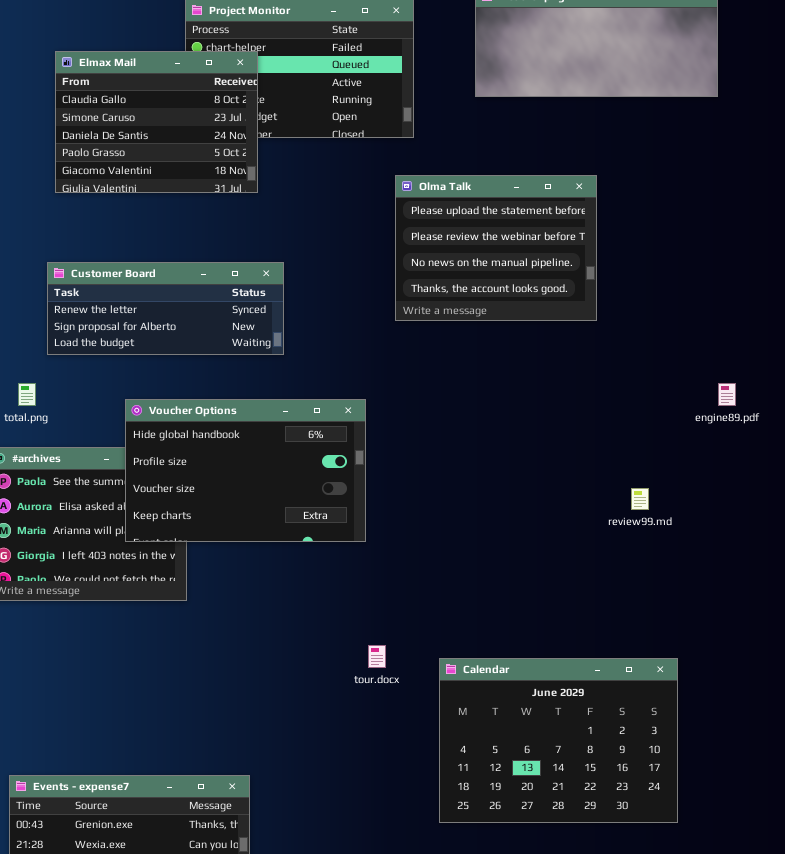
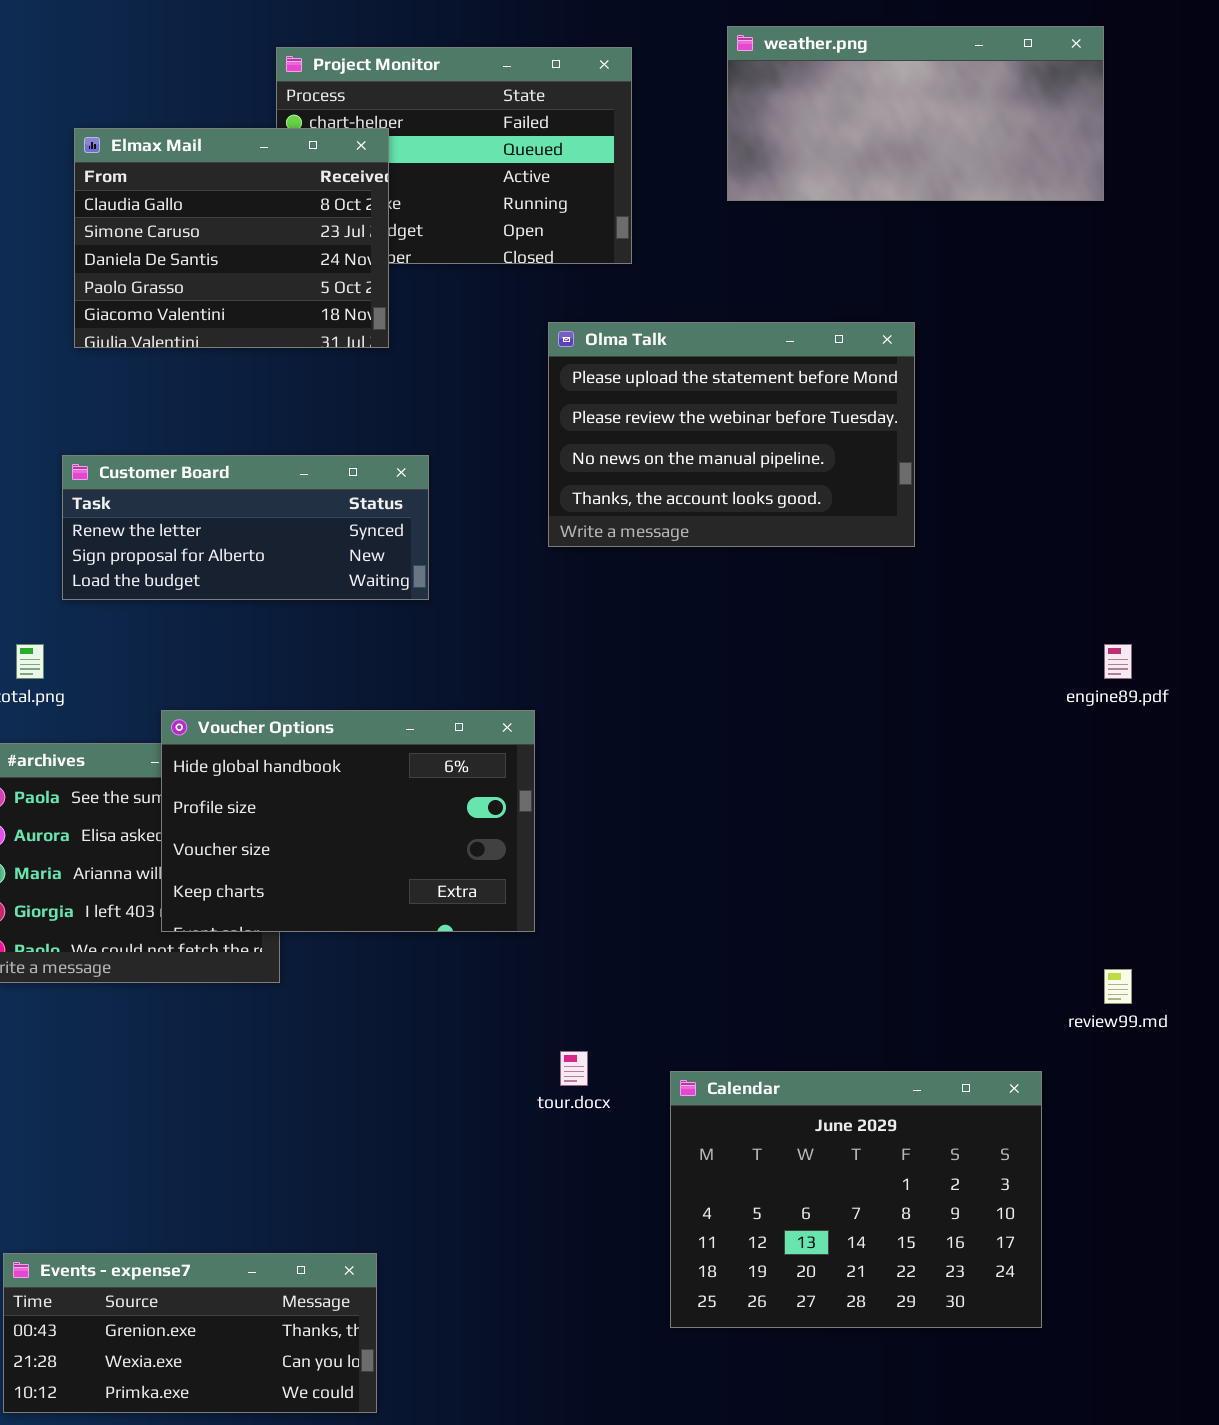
Olma Talk: [395,175,597,321] -> [548,322,915,547], resized
Voucher Options: [125,399,366,542] -> [161,710,535,932], moved
review99.md: [631,488,649,510] -> [1104,969,1132,1004], moved

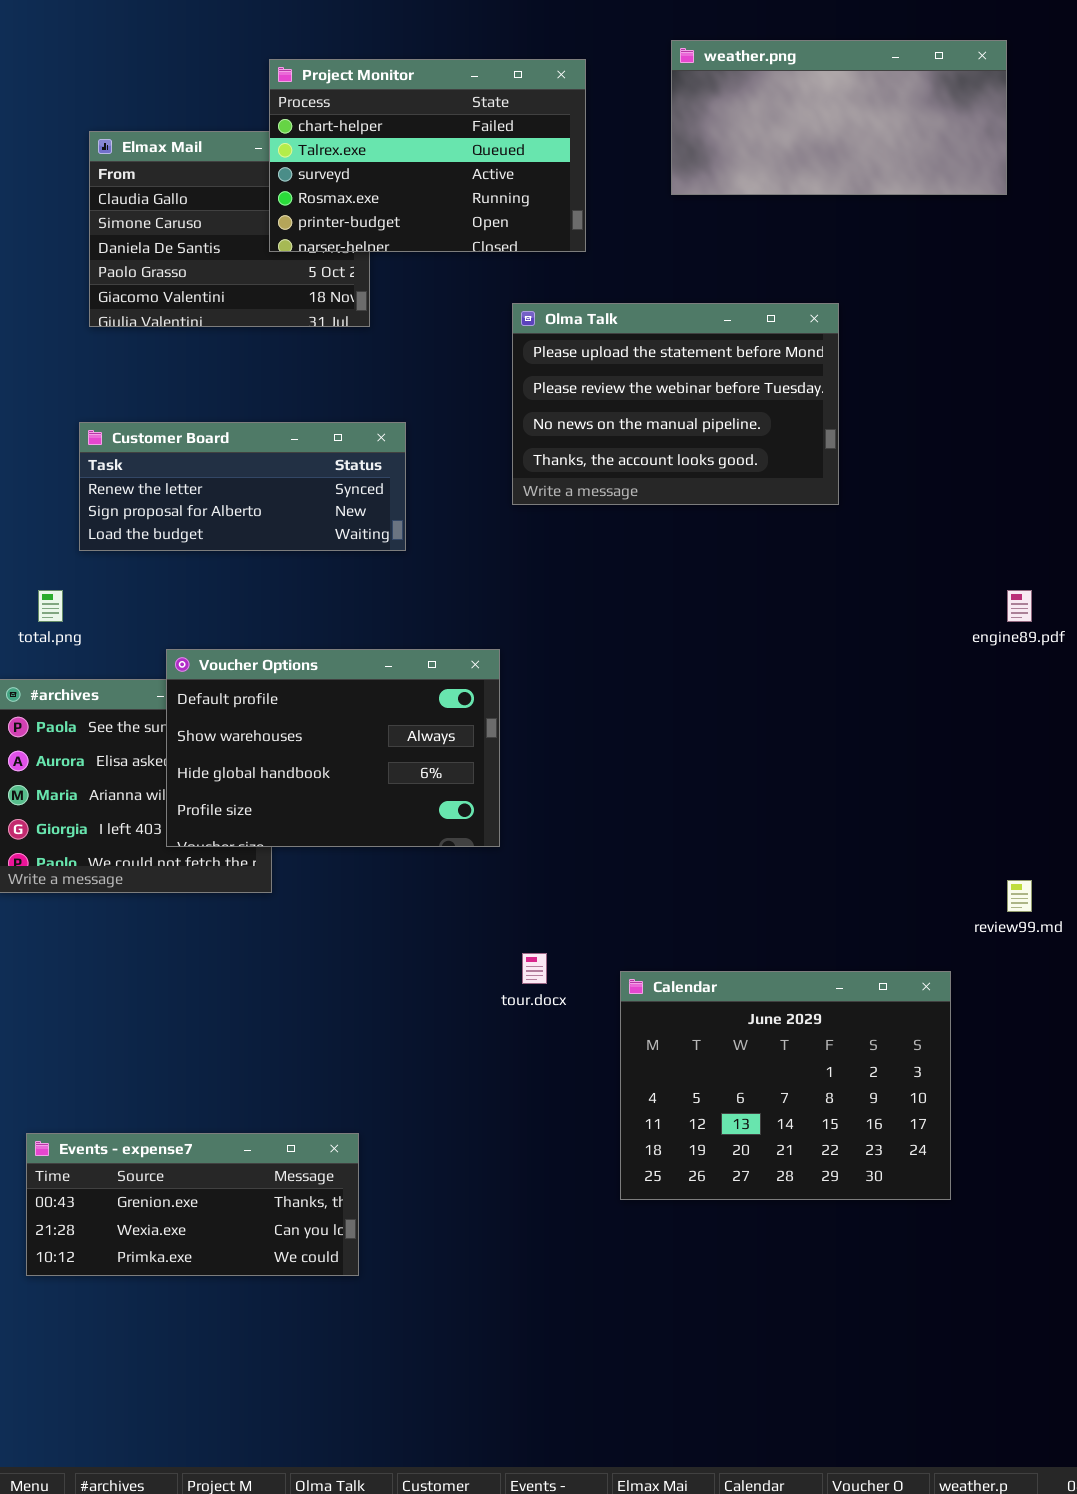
Project Monitor: [276,47,632,264] -> [269,59,586,252], raised
Voucher Options: [161,710,535,932] -> [166,649,500,847], scrolled up 2 rows

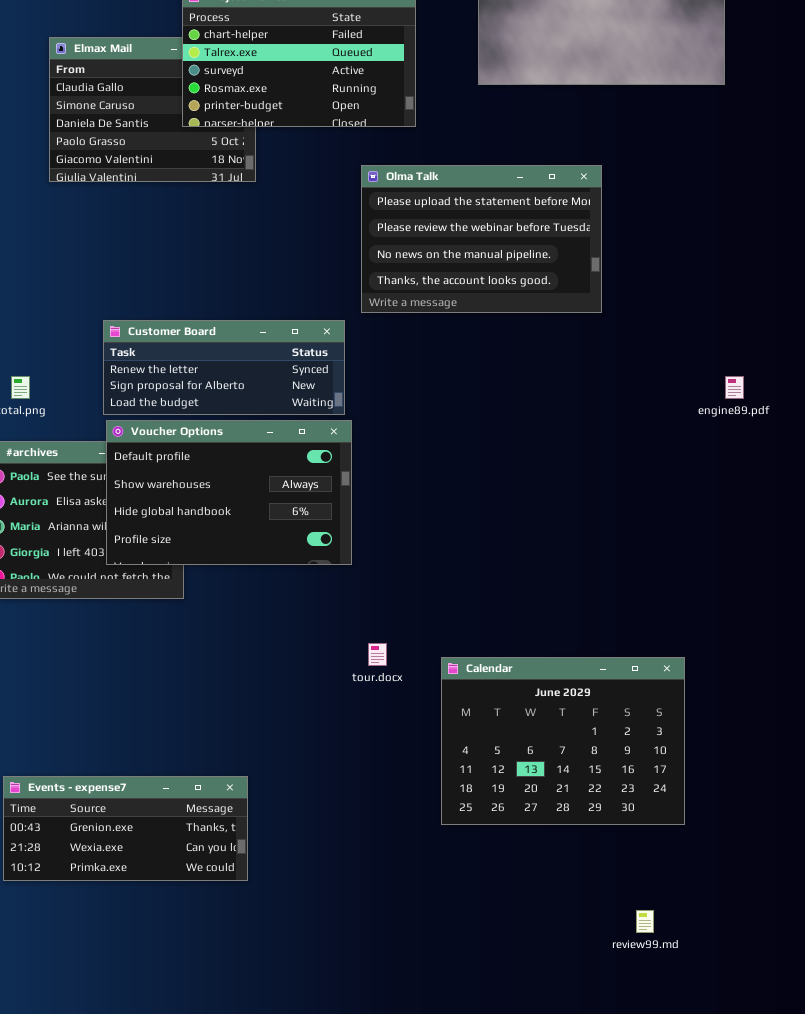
Customer Board: [79,422,406,551] -> [103,320,345,415], moved
review99.md: [1007,880,1032,912] -> [636,910,654,933], moved

